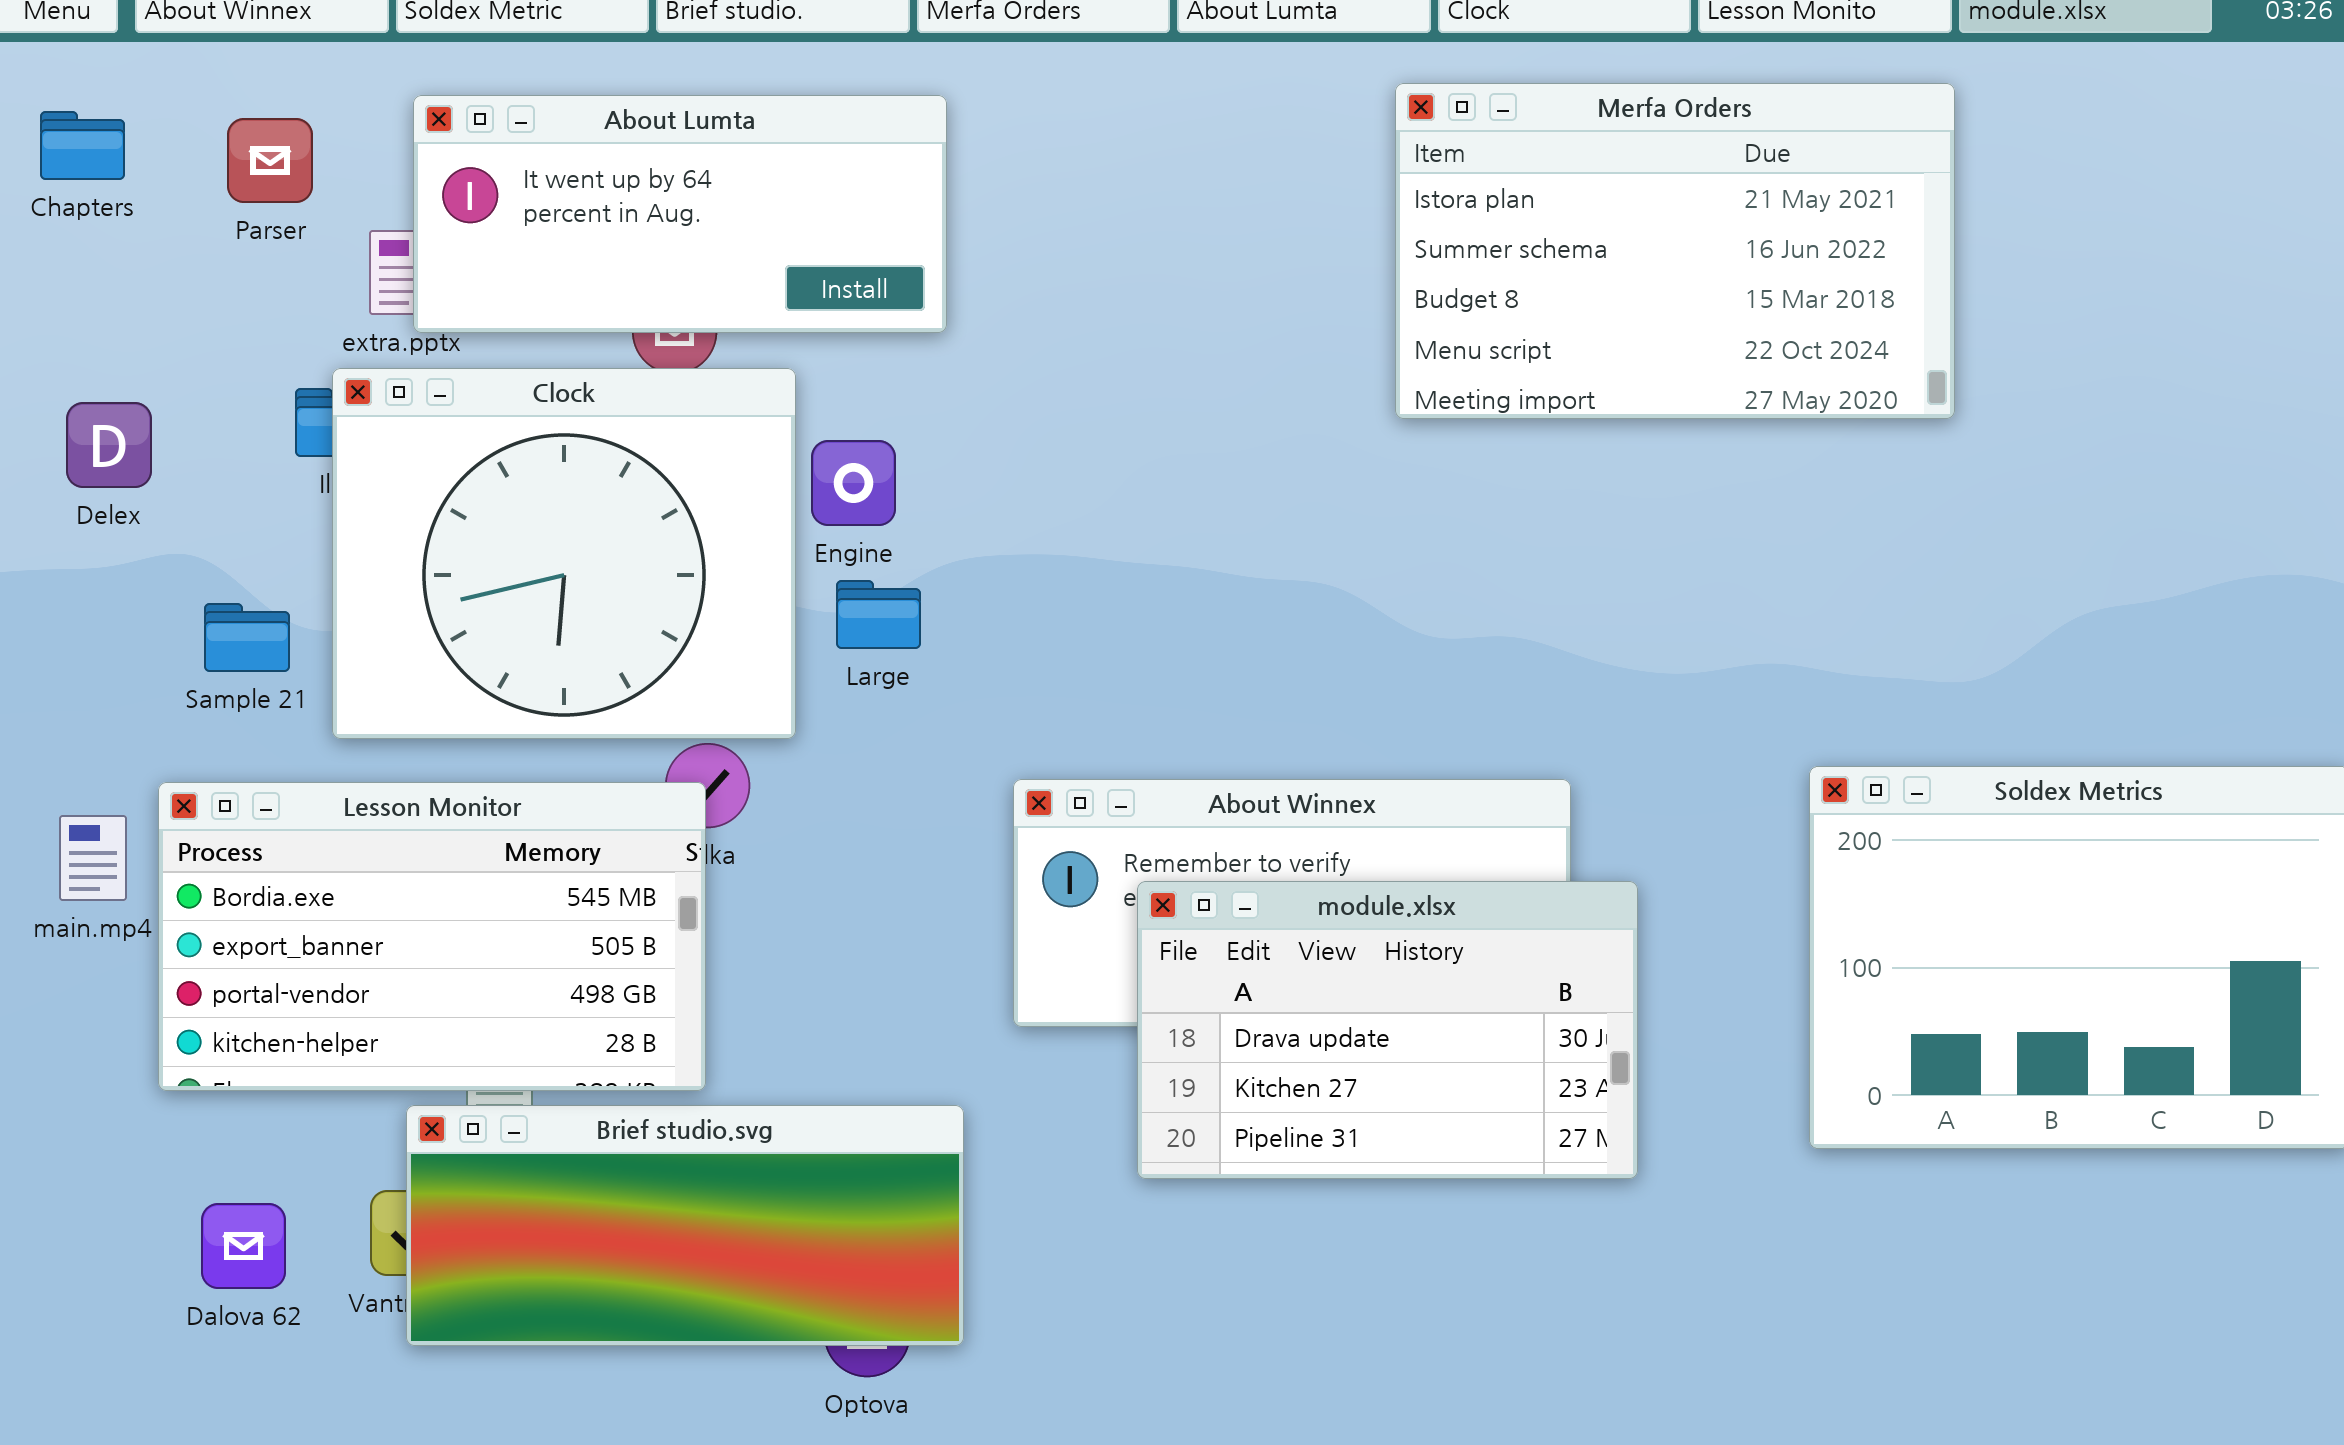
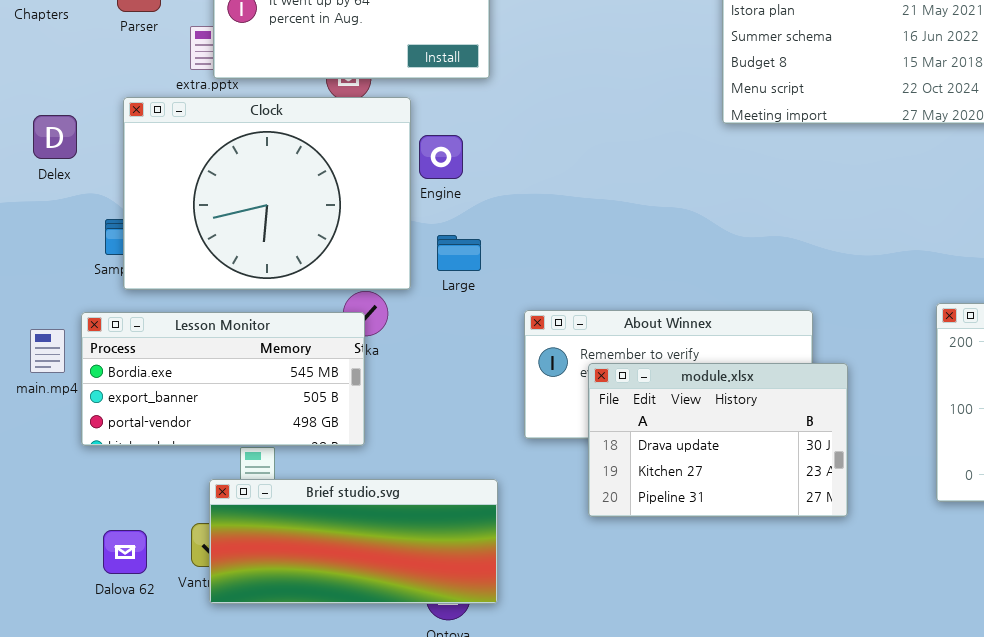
Clock: [332,368,796,739] -> [123,97,411,290], resized
Large: [836,580,921,649] -> [437,235,481,271], moved
Lesson Monitor: [158,782,706,1091] -> [81,312,365,446], resized

